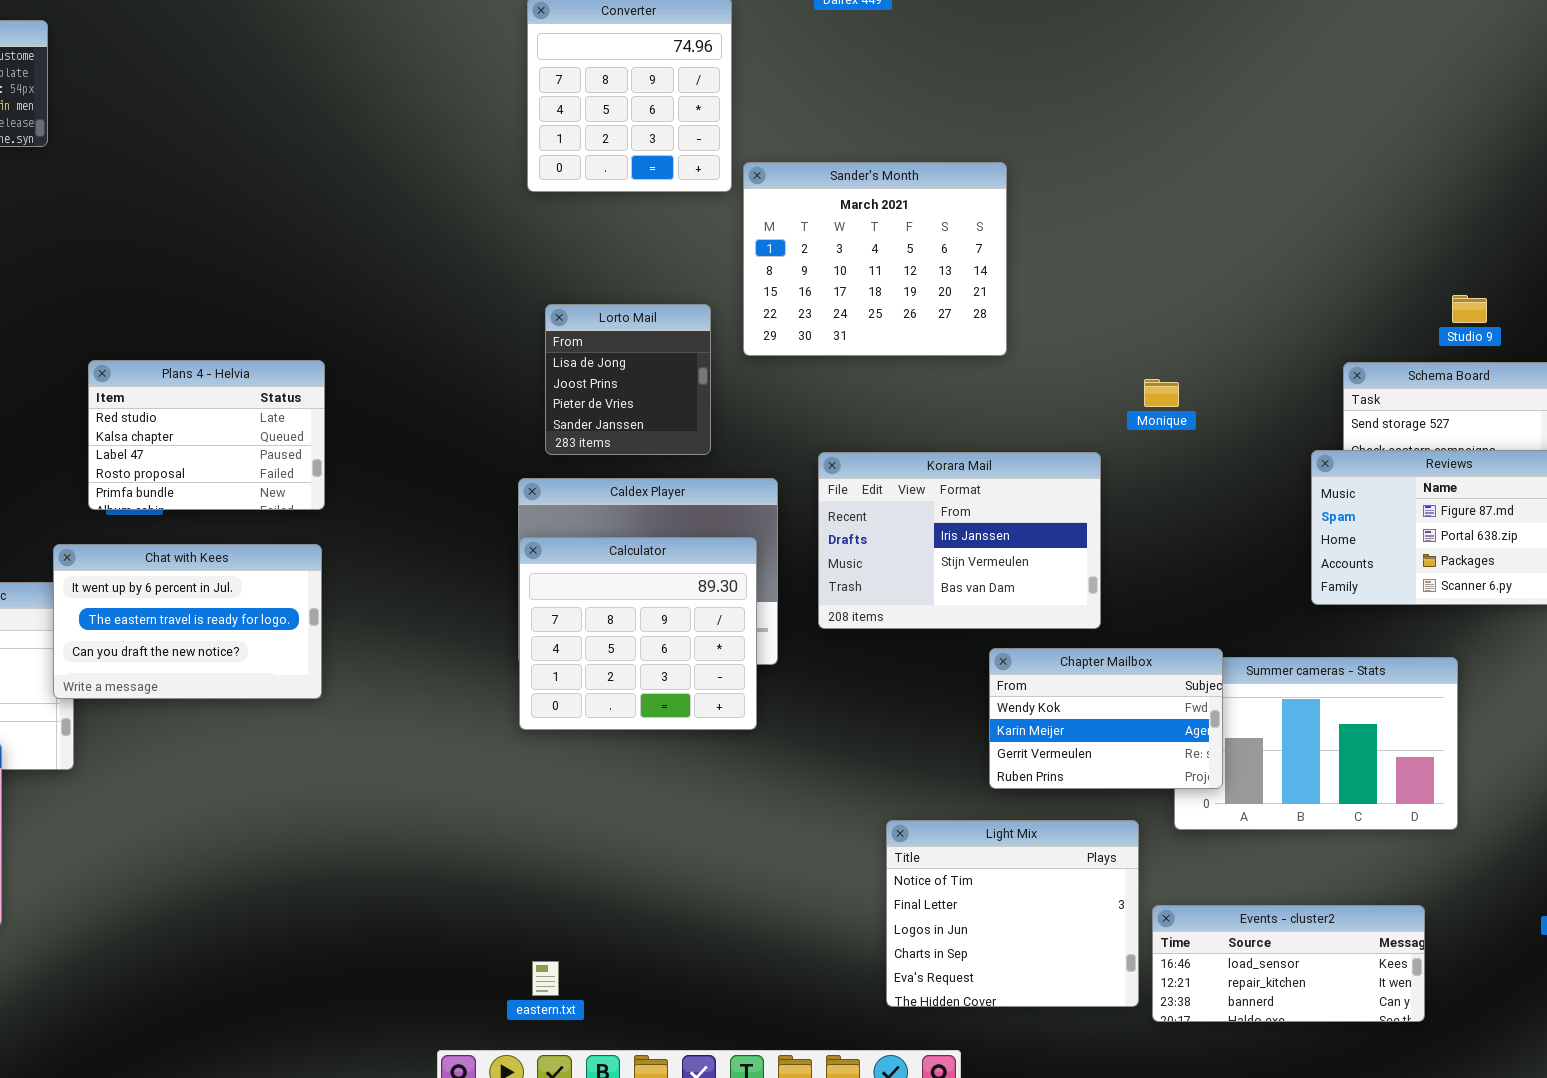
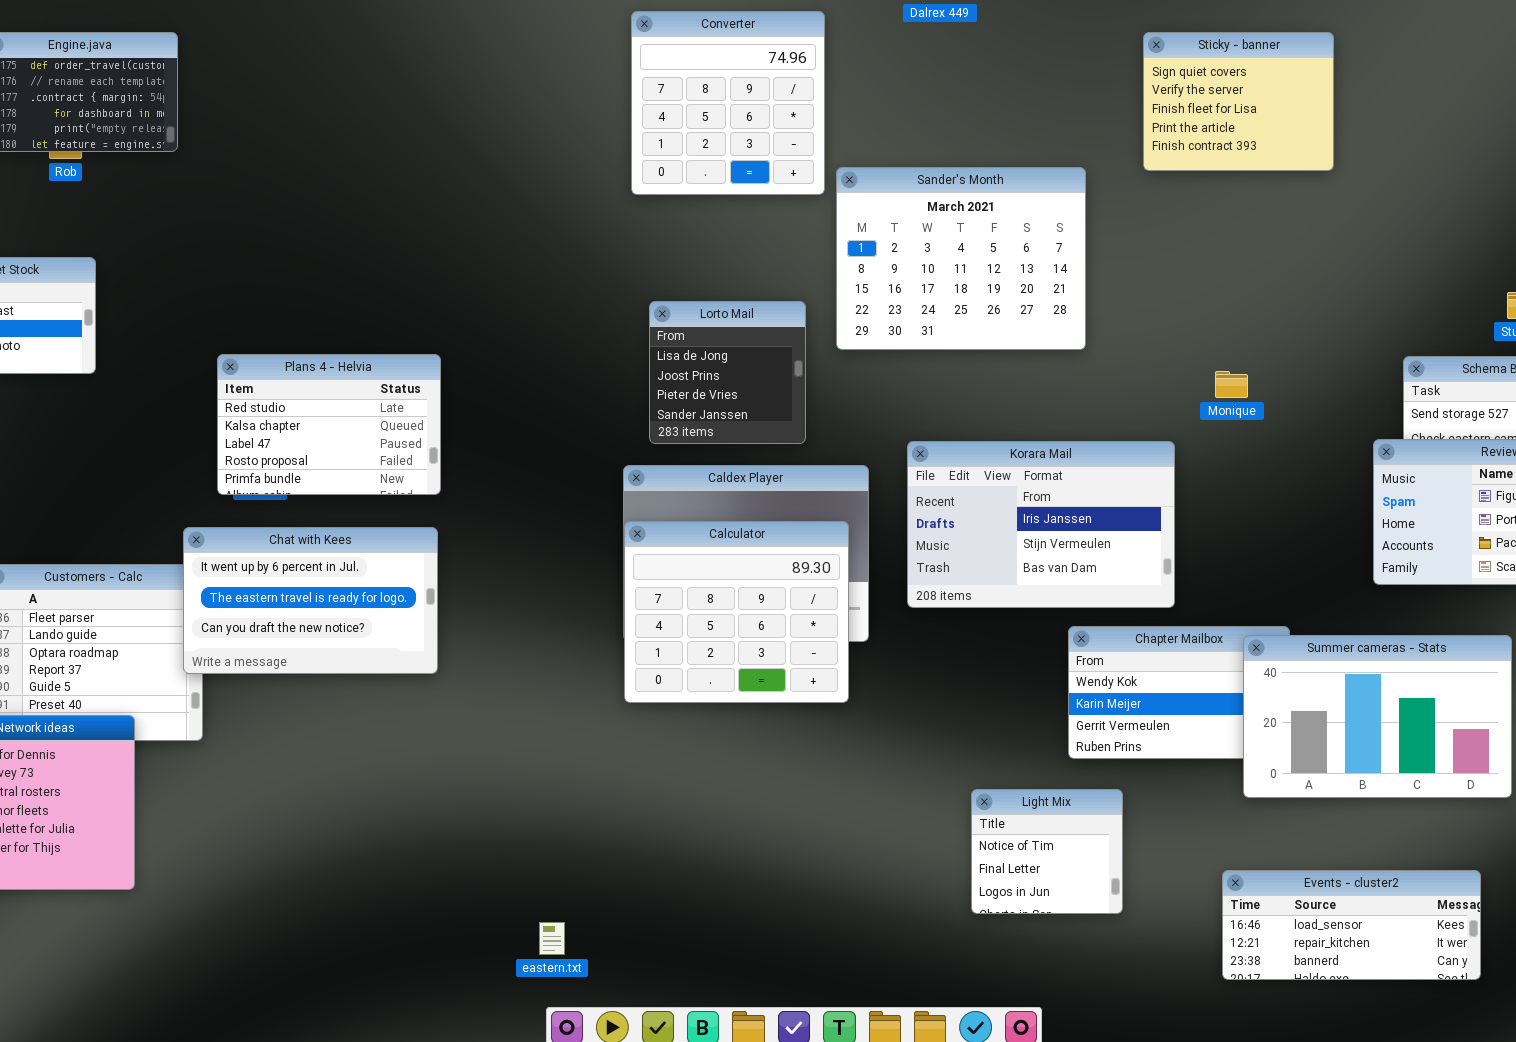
Sticky - banner: none -> [1143,32,1334,171], opened
Summer cameras - Stats: [1174,657,1458,830] -> [1243,635,1512,798], raised
Light Mix: [886,820,1139,1007] -> [971,789,1123,914], resized
eastern.txt: [532,961,559,996] -> [539,922,565,955], moved

